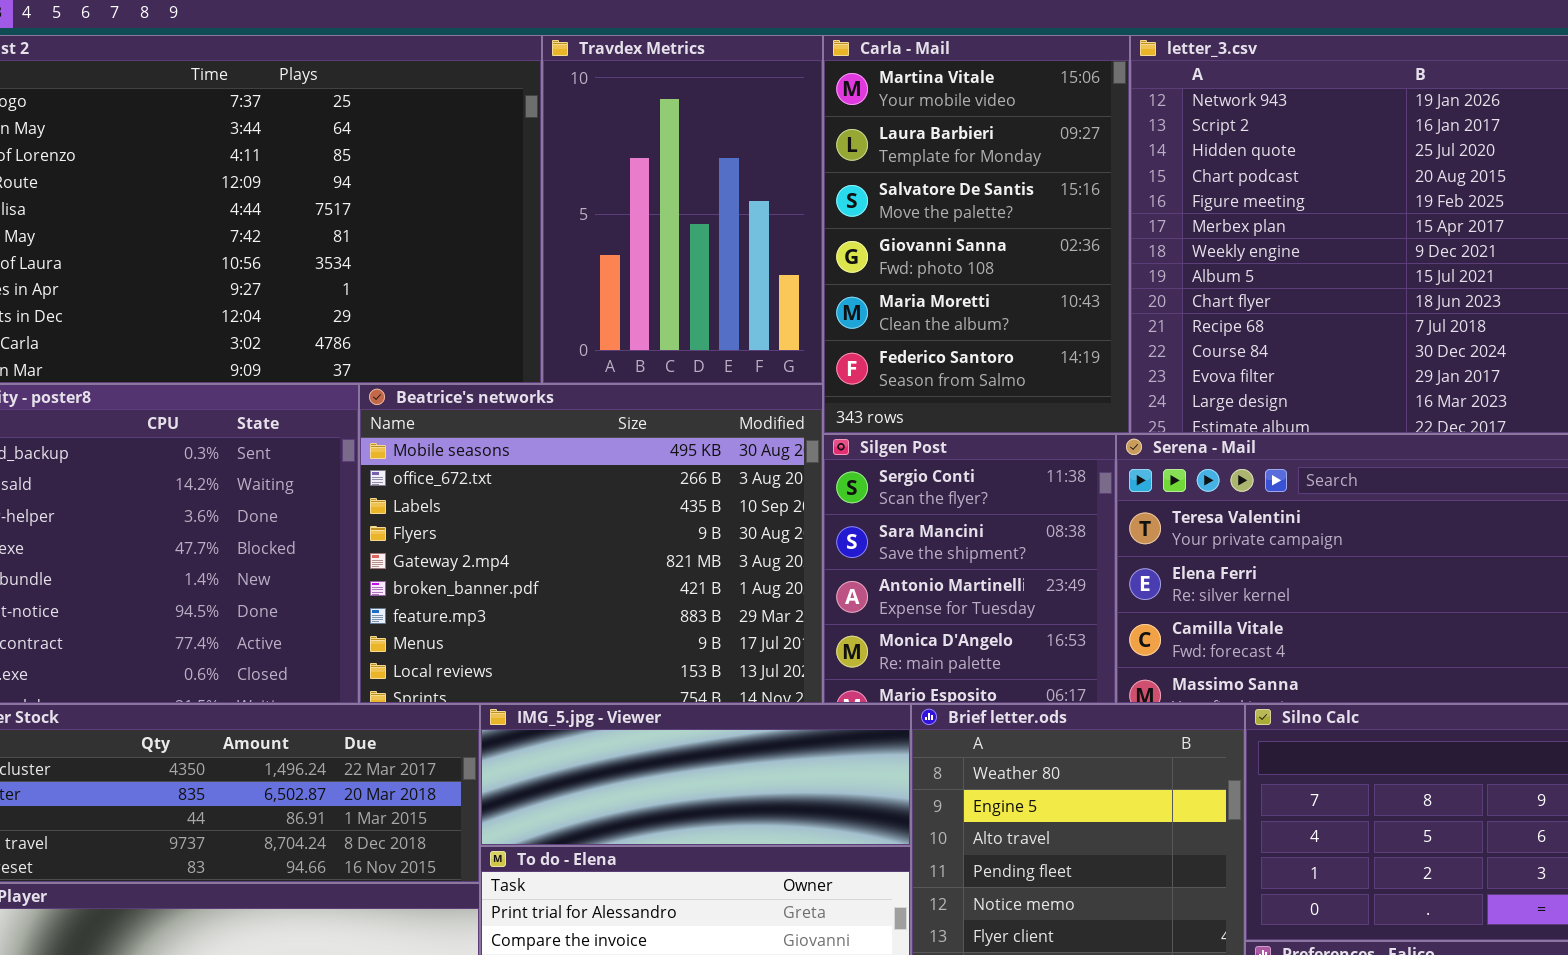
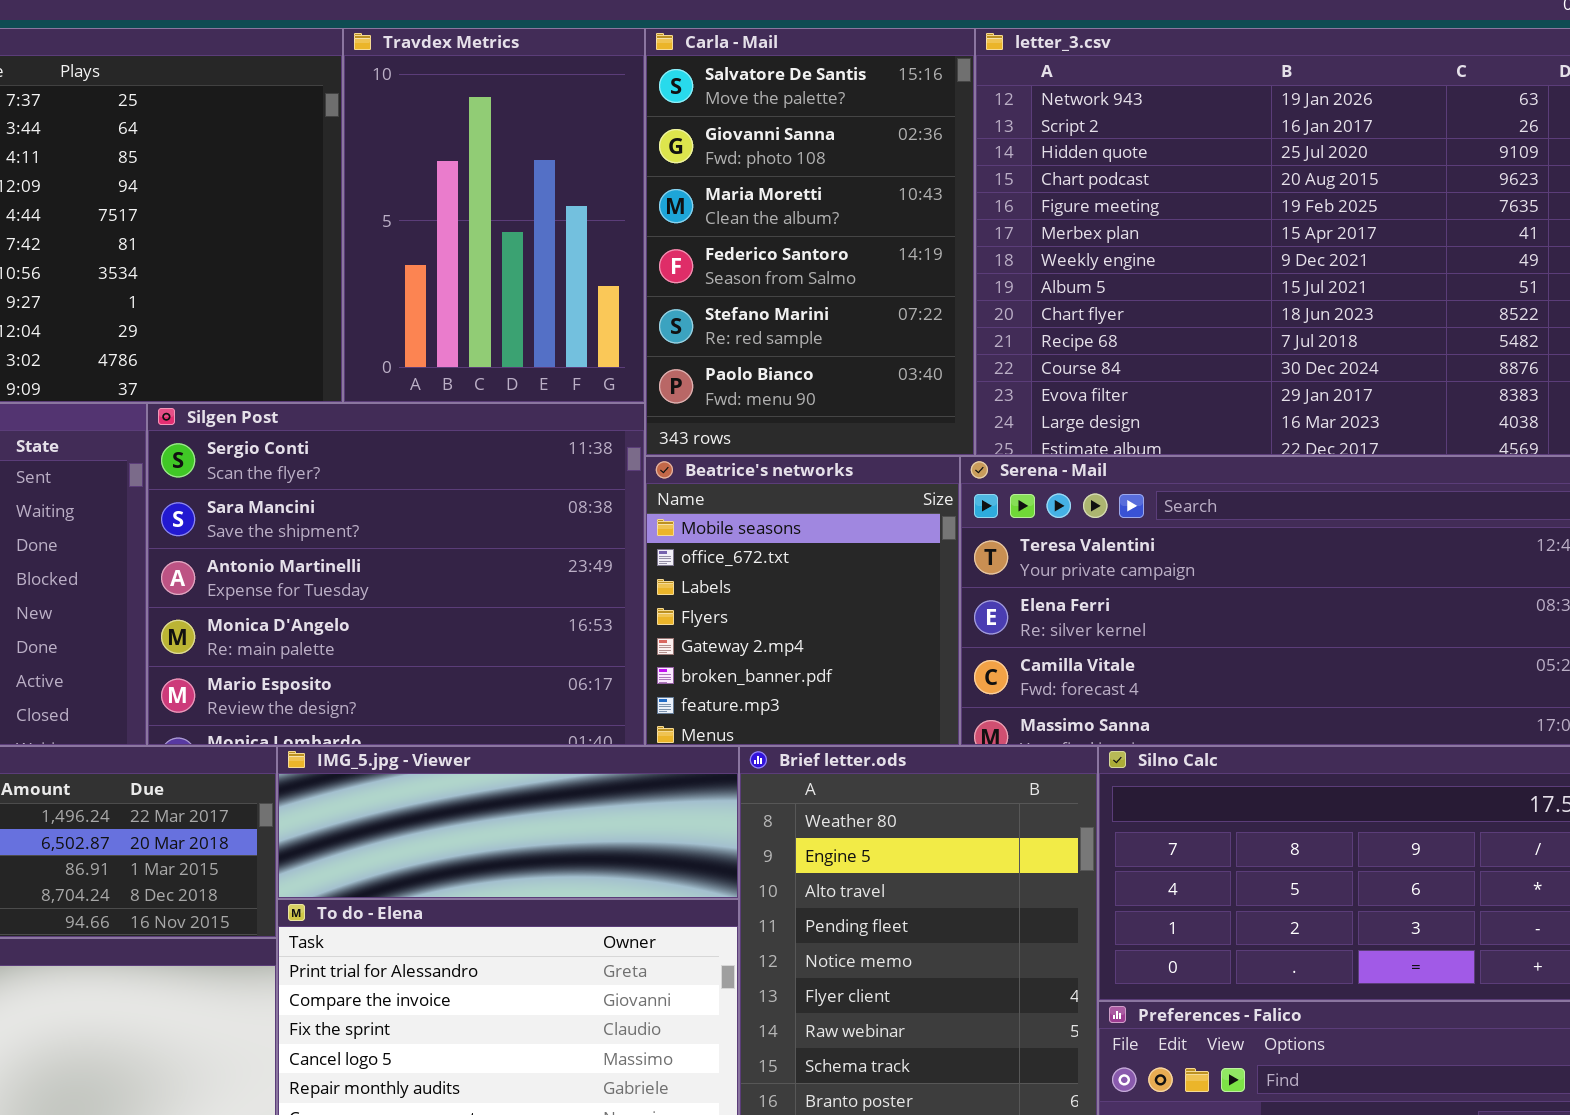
Carla - Mail: [823,35,1130,434] -> [645,28,975,456], scrolled down 2 rows
Beatrice's networks: [359,384,823,704] -> [645,456,960,746], moved, resized
Silgen Post: [823,434,1116,704] -> [147,403,645,746], moved, resized

